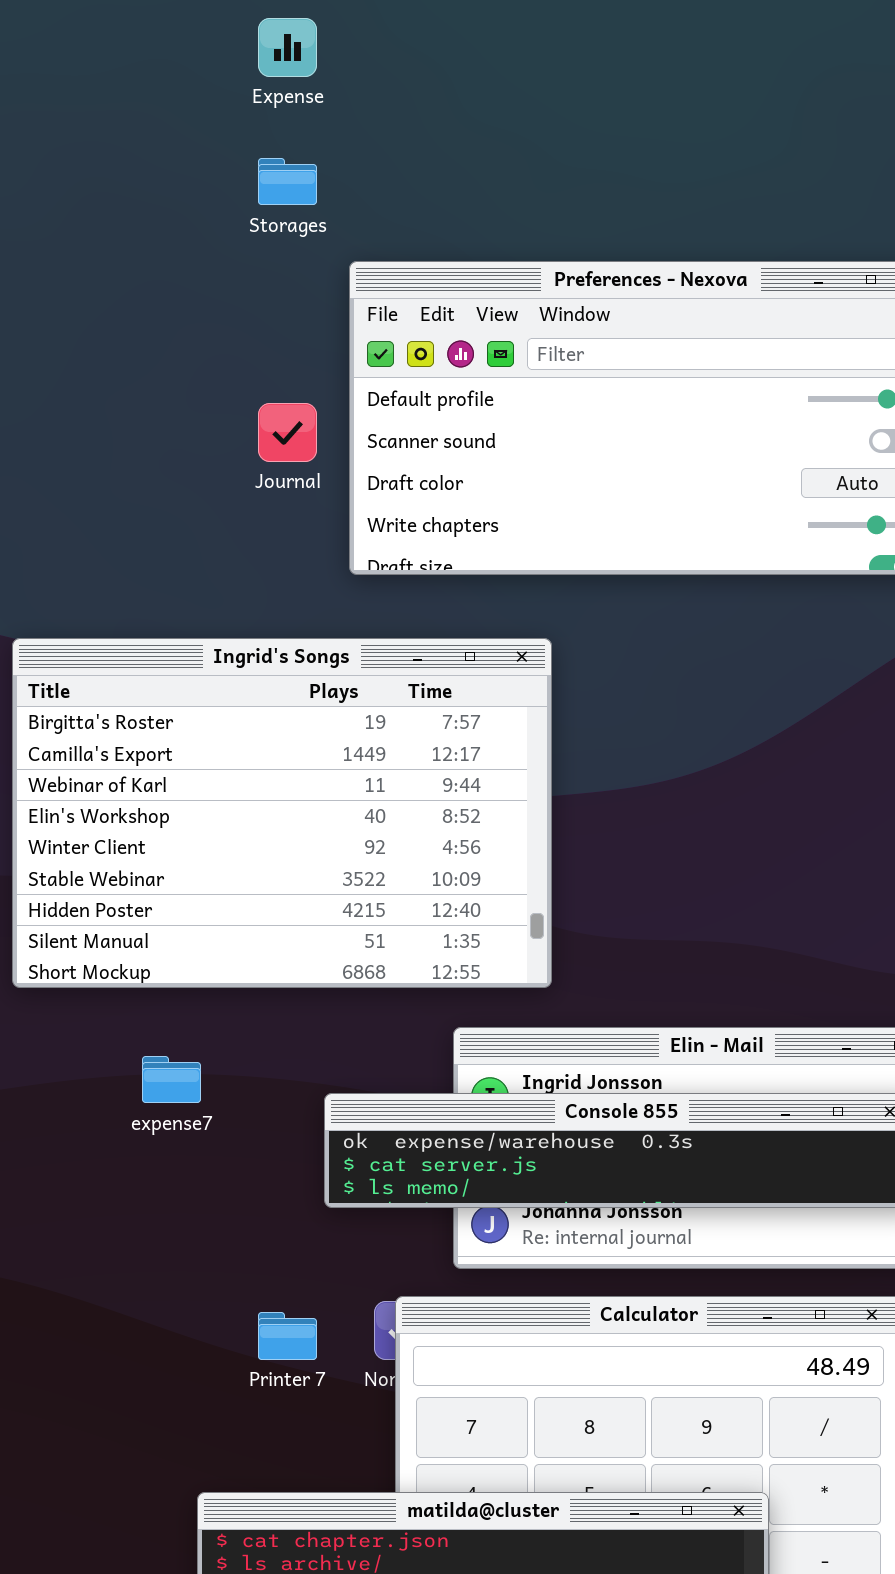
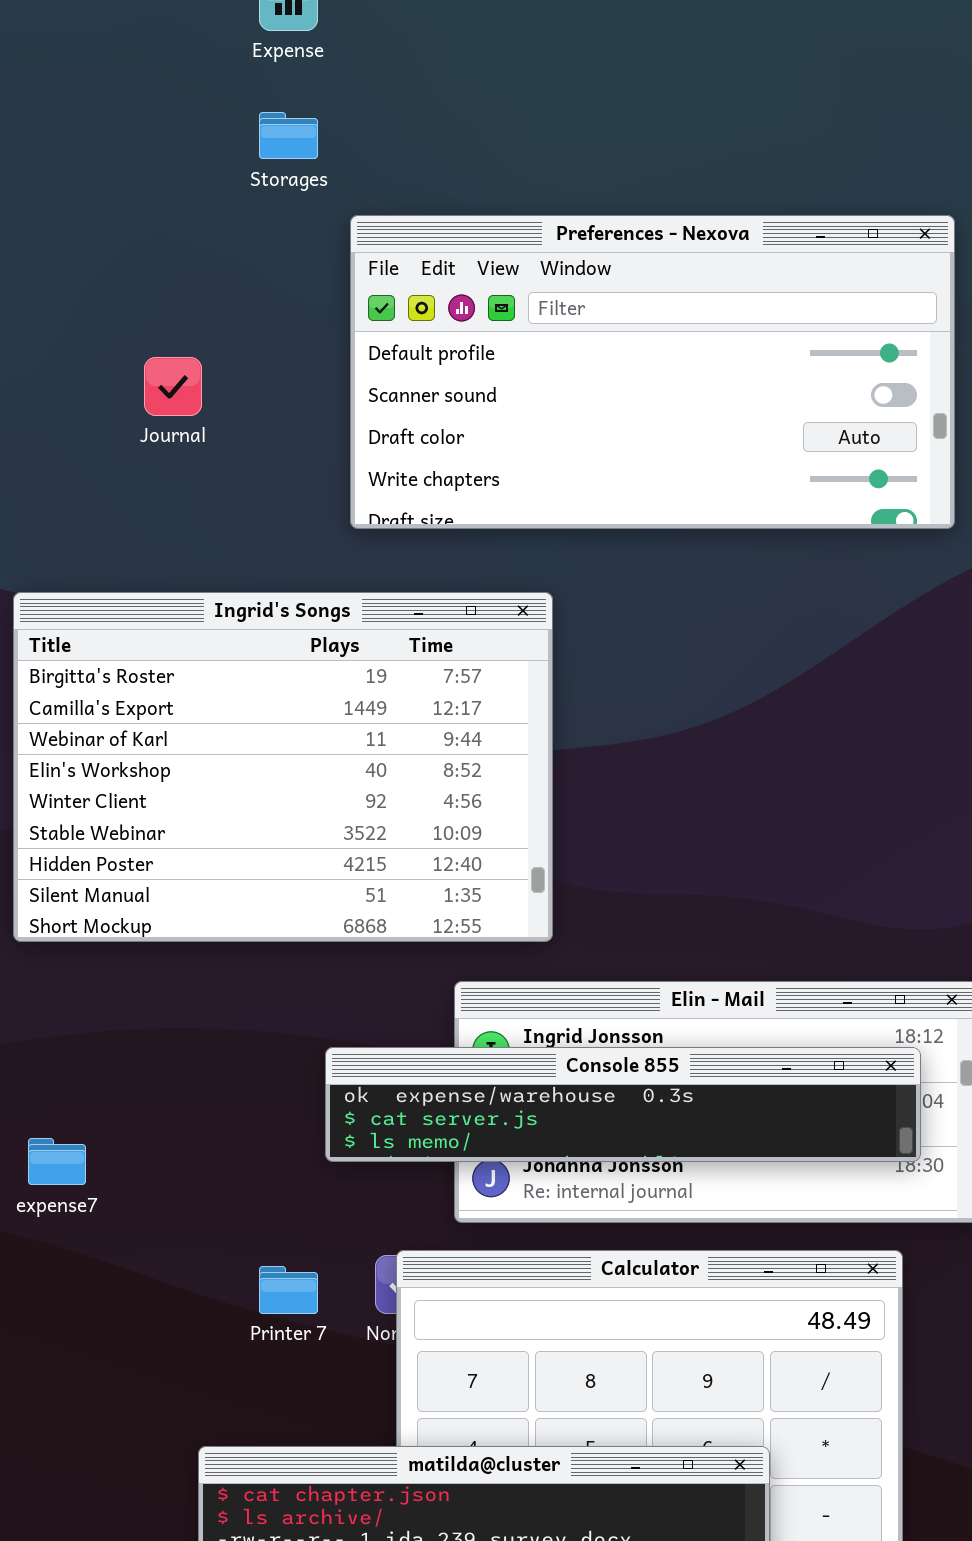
Journal: [258,403,317,462] -> [144,357,202,416], moved
expense7: [142,1056,201,1103] -> [28,1138,86,1185], moved

